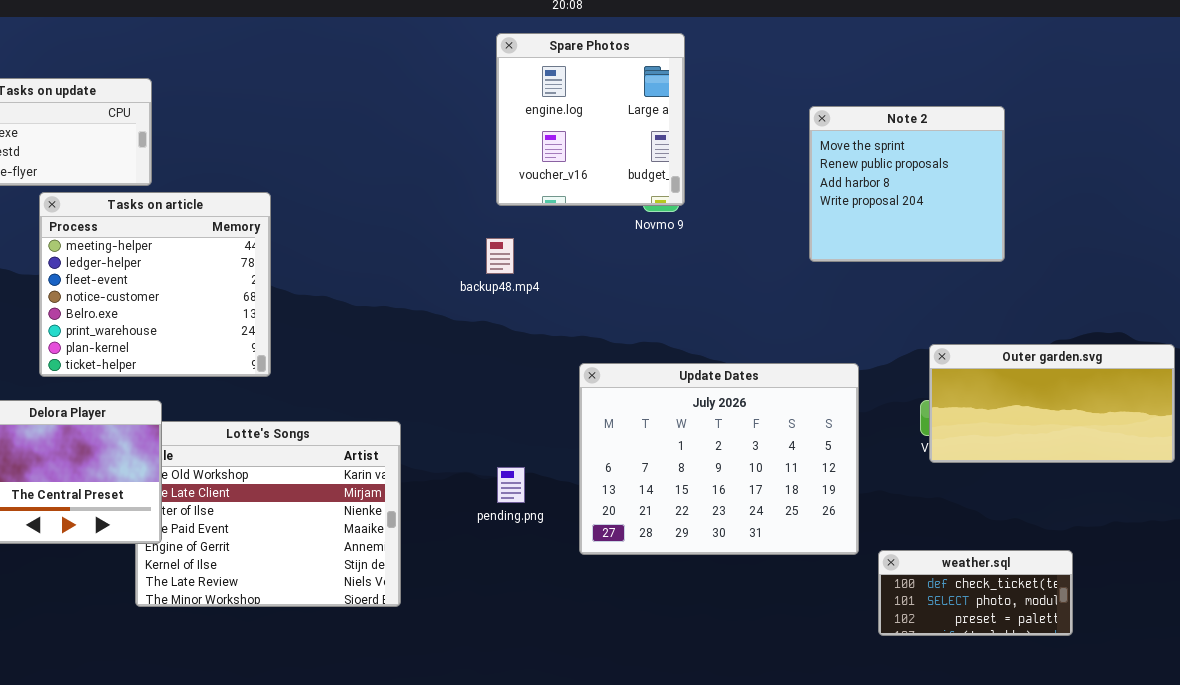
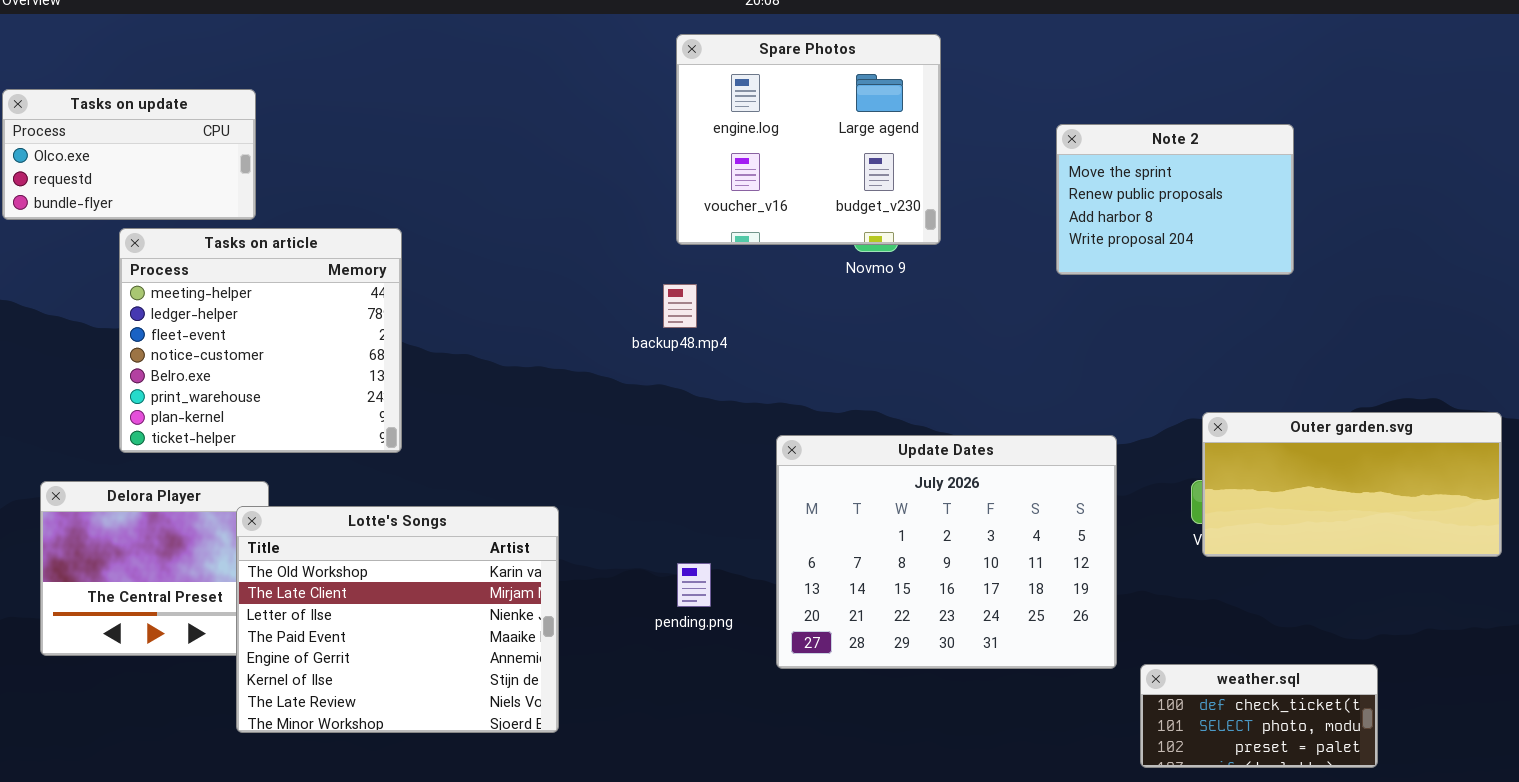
Spare Photos: [496,33,685,206] -> [676,34,941,245], resized
Note 2: [809,106,1005,262] -> [1056,124,1294,275], resized
Lotte's Songs: [135,421,401,607] -> [236,506,559,733], raised

